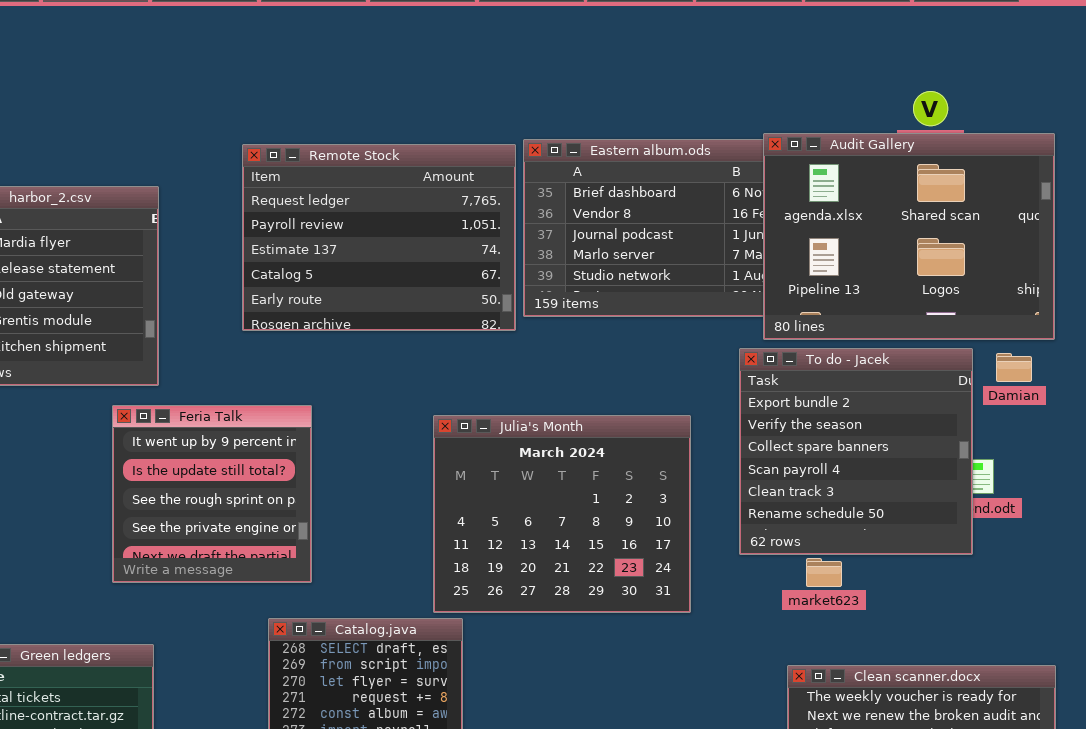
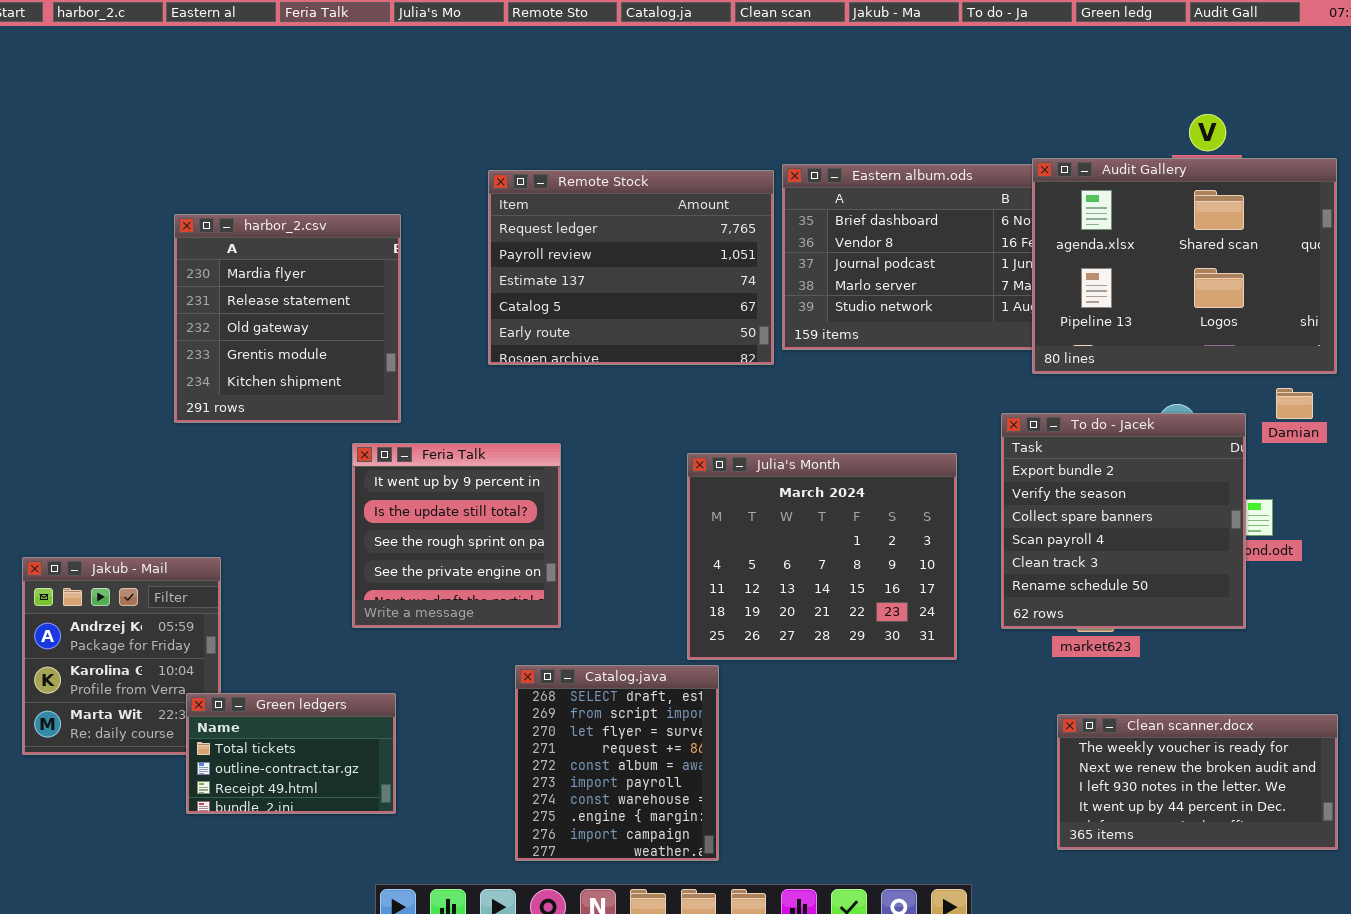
To do - Jacek: [739,348,973,555] -> [1001,413,1246,629], moved

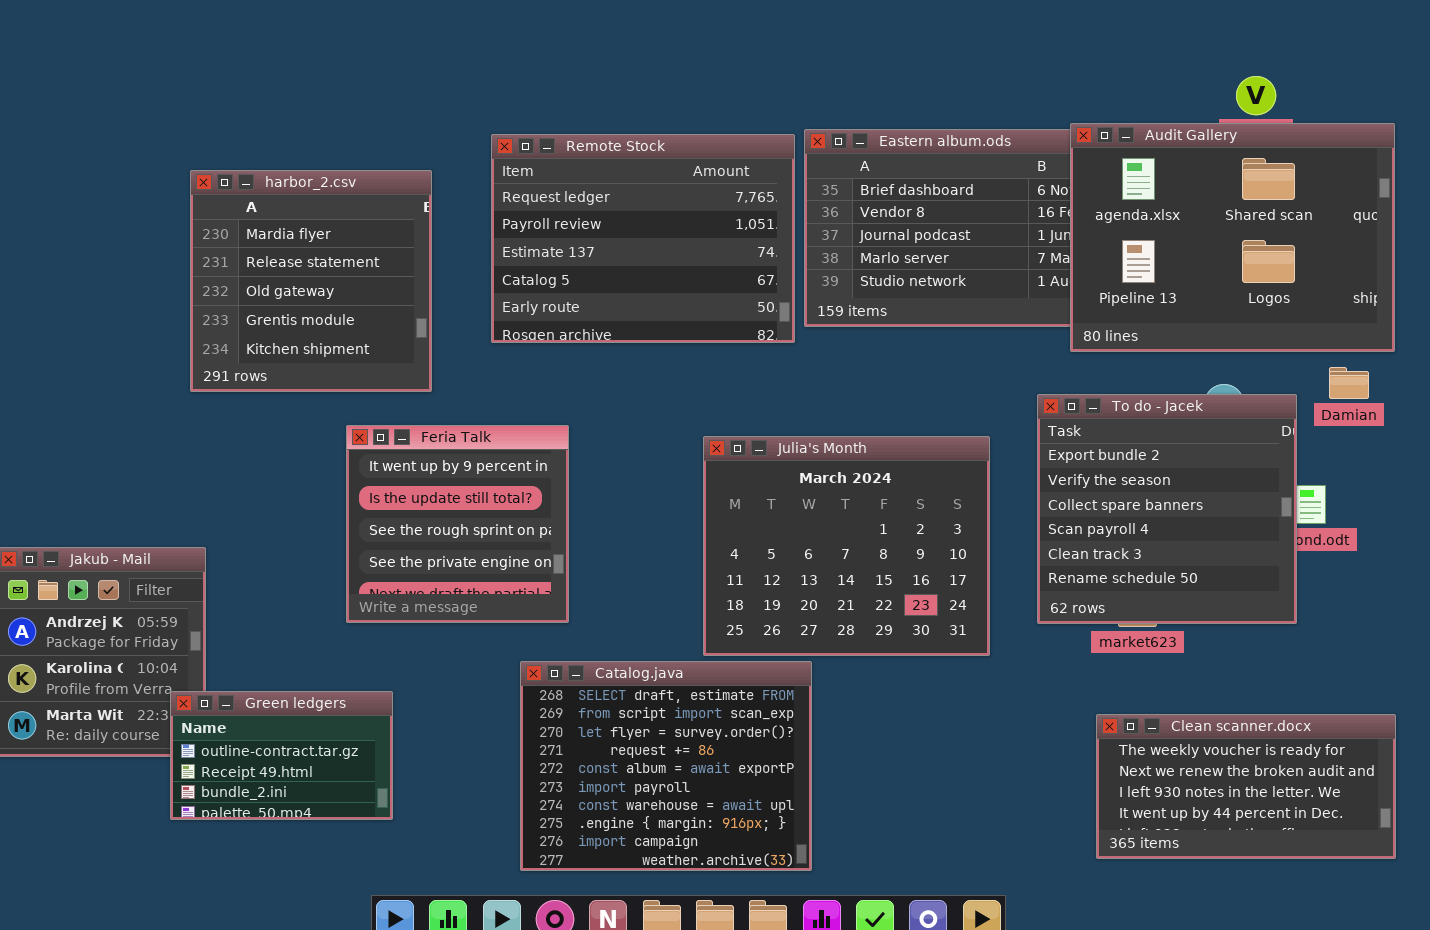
harbor_2.csv: [174,214,401,423] -> [190,170,432,392], moved
Catalog.java: [515,665,719,861] -> [520,661,812,871], resized
Green ledgers: [186,693,396,814] -> [170,691,393,820], scrolled down 1 row

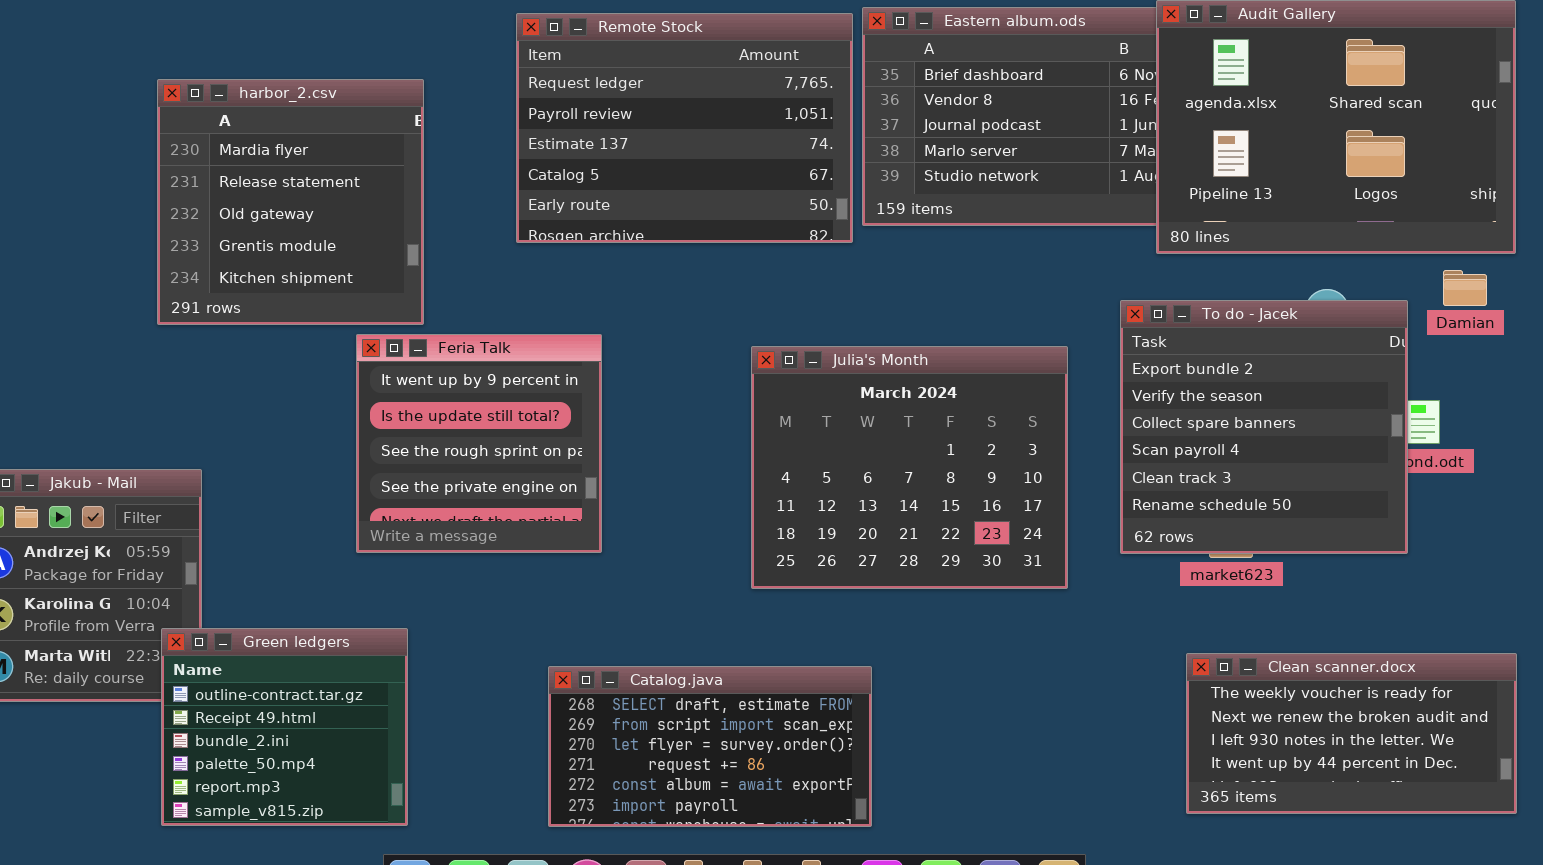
harbor_2.csv: [190,170,432,392] -> [157,79,424,325], moved
Catalog.java: [520,661,812,871] -> [548,666,872,827], resized
Green ledgers: [170,691,393,820] -> [161,628,408,826], resized

